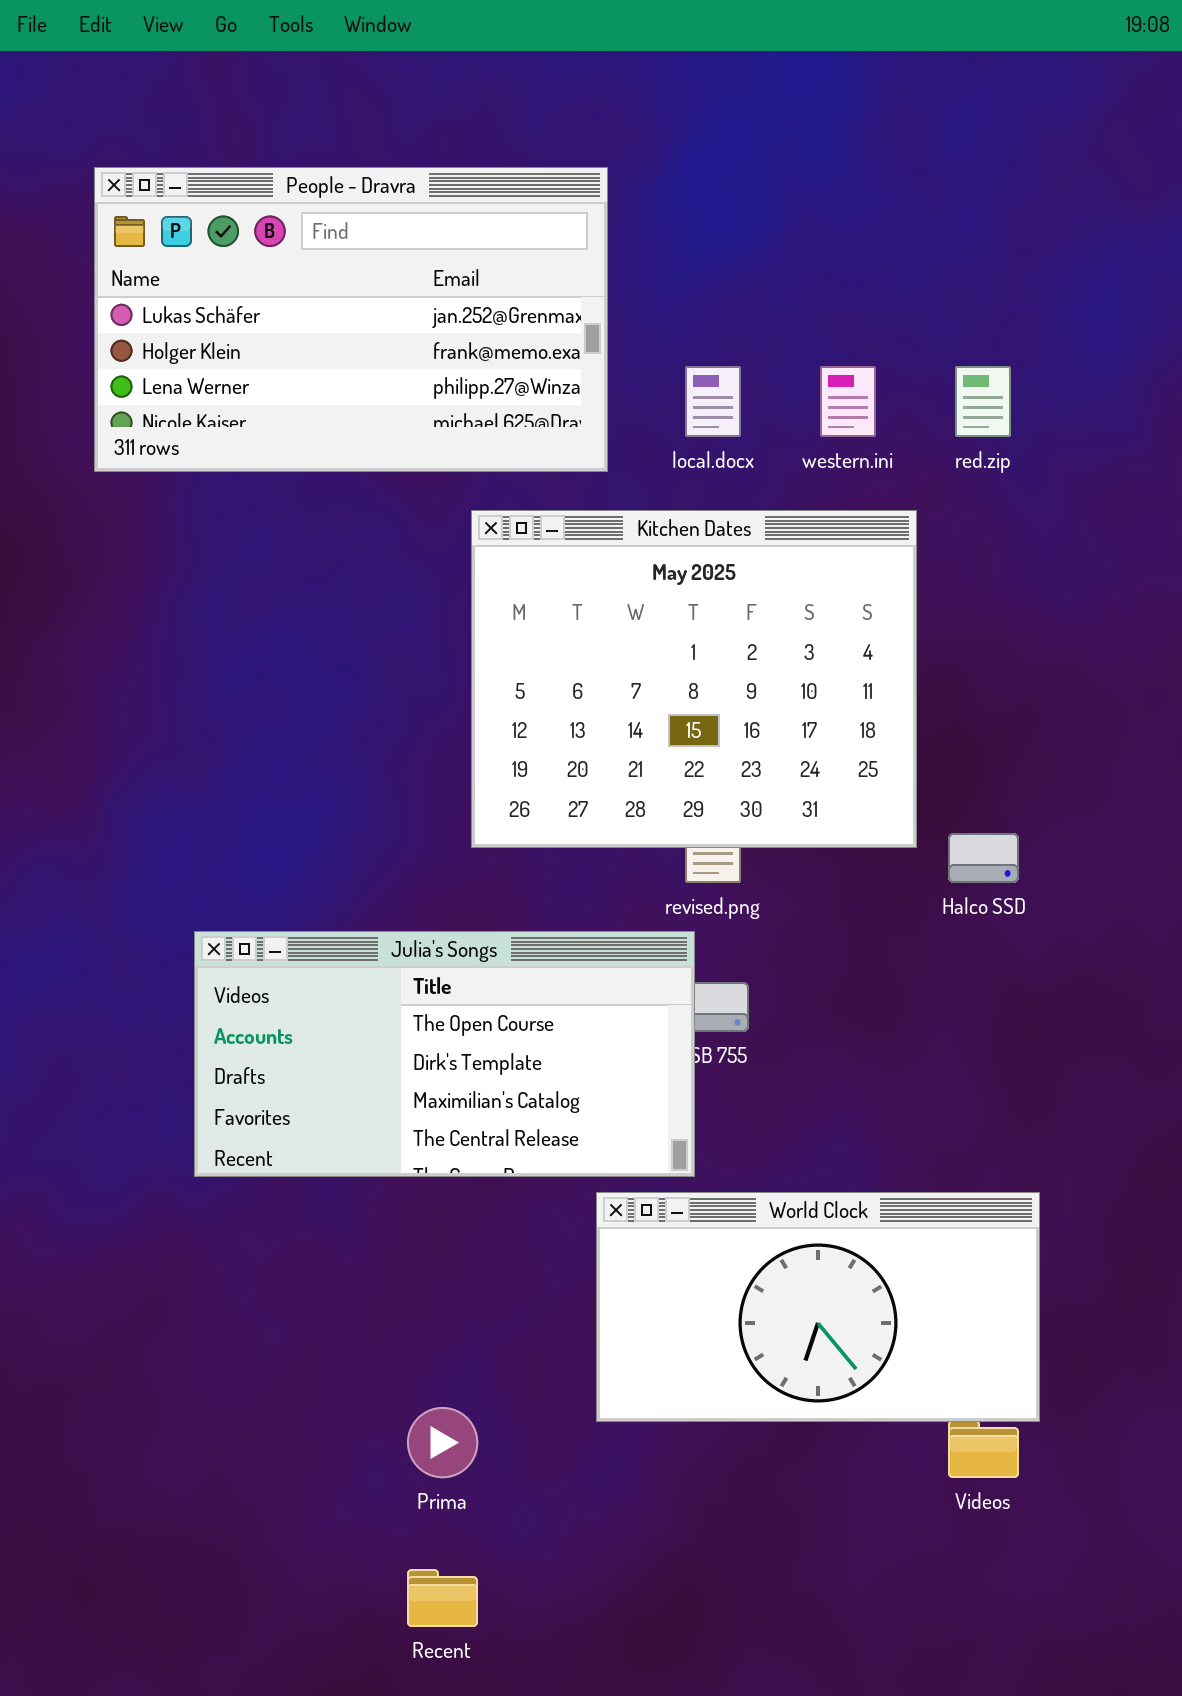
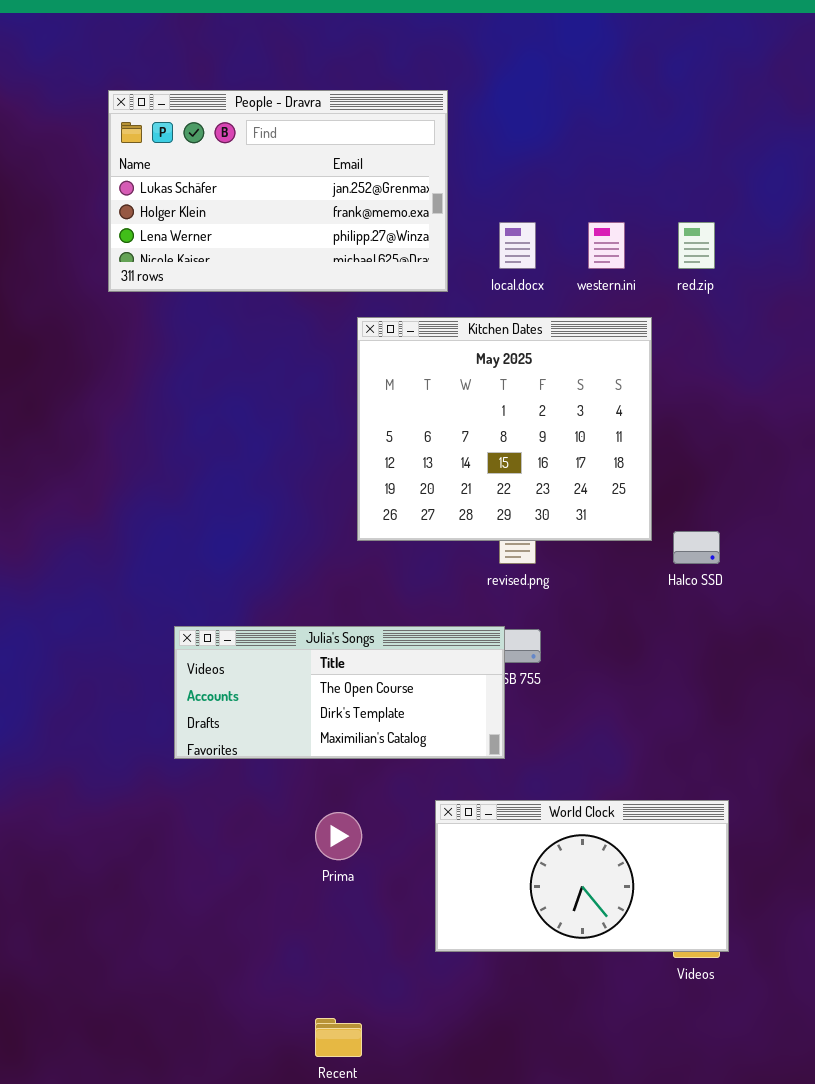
Julia's Songs: [194,931,695,1177] -> [174,626,505,759], resized
World Clock: [596,1192,1040,1422] -> [435,800,729,952], moved
Prima: [407,1407,478,1478] -> [315,812,362,860], moved

